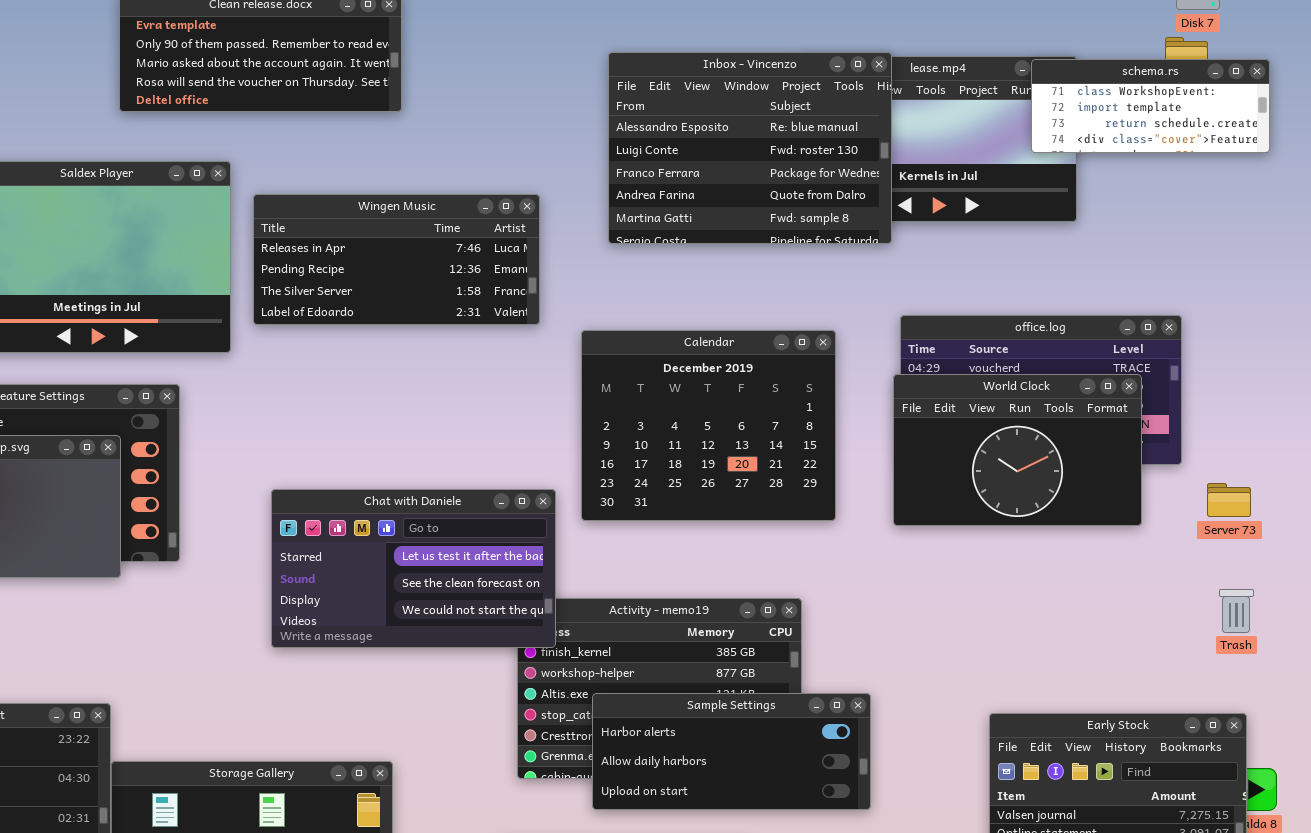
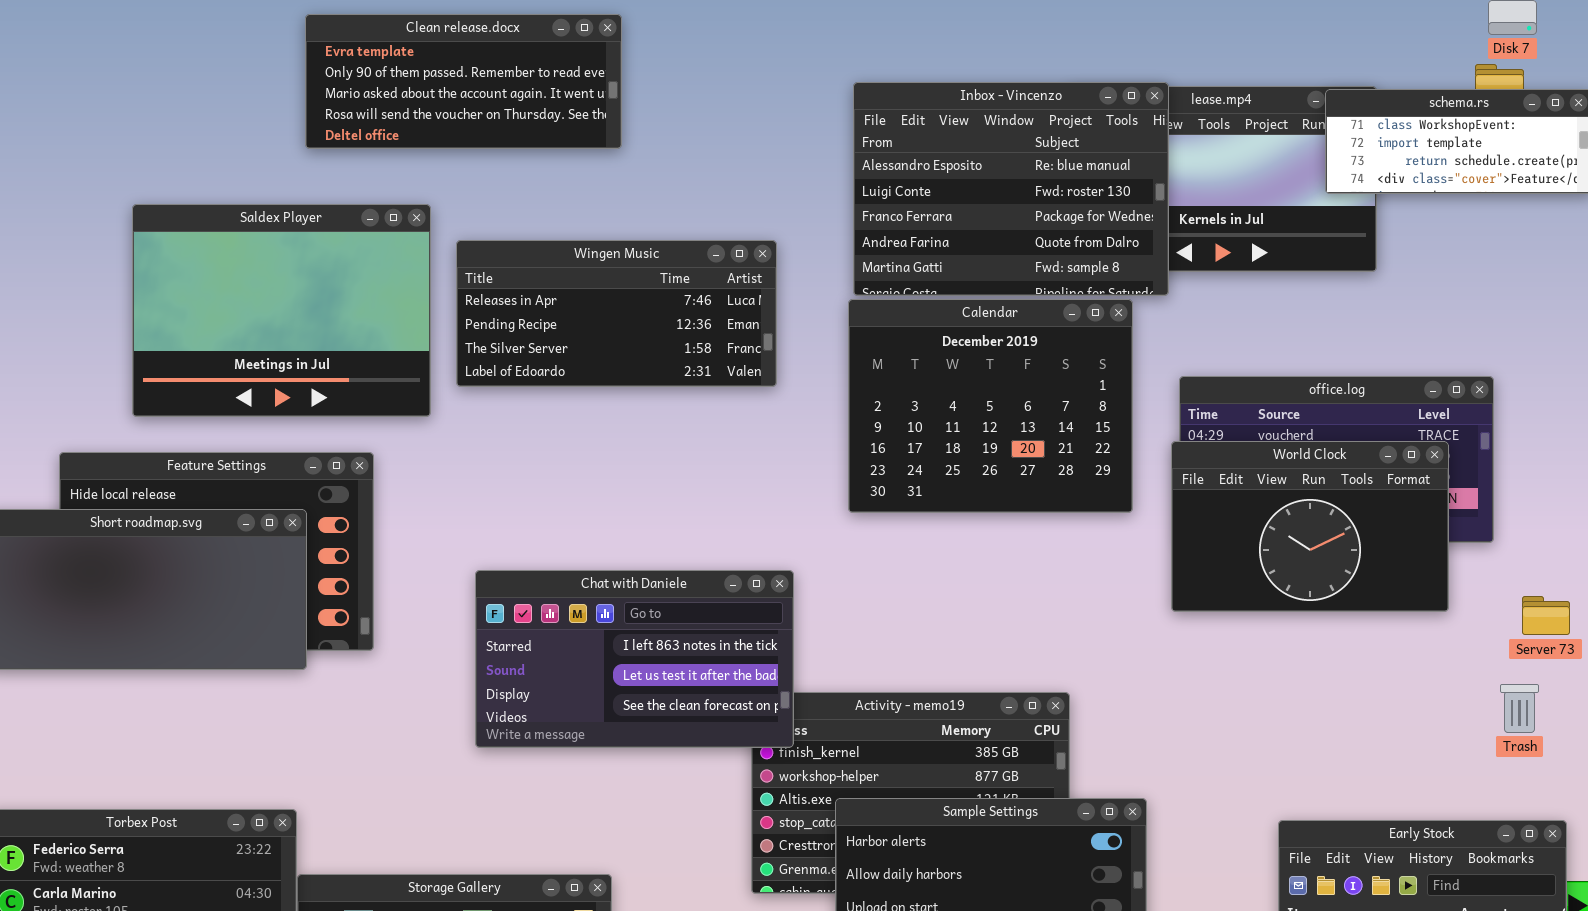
Calendar: [581,330,836,521] -> [848,299,1133,513], moved
Server 73: [1207,483,1251,517] -> [1522,596,1570,635], moved
Chat with Daniele: [271,489,556,648] -> [475,570,794,748], scrolled up 1 row
Trash: [1219,589,1254,633] -> [1500,684,1539,733], moved

